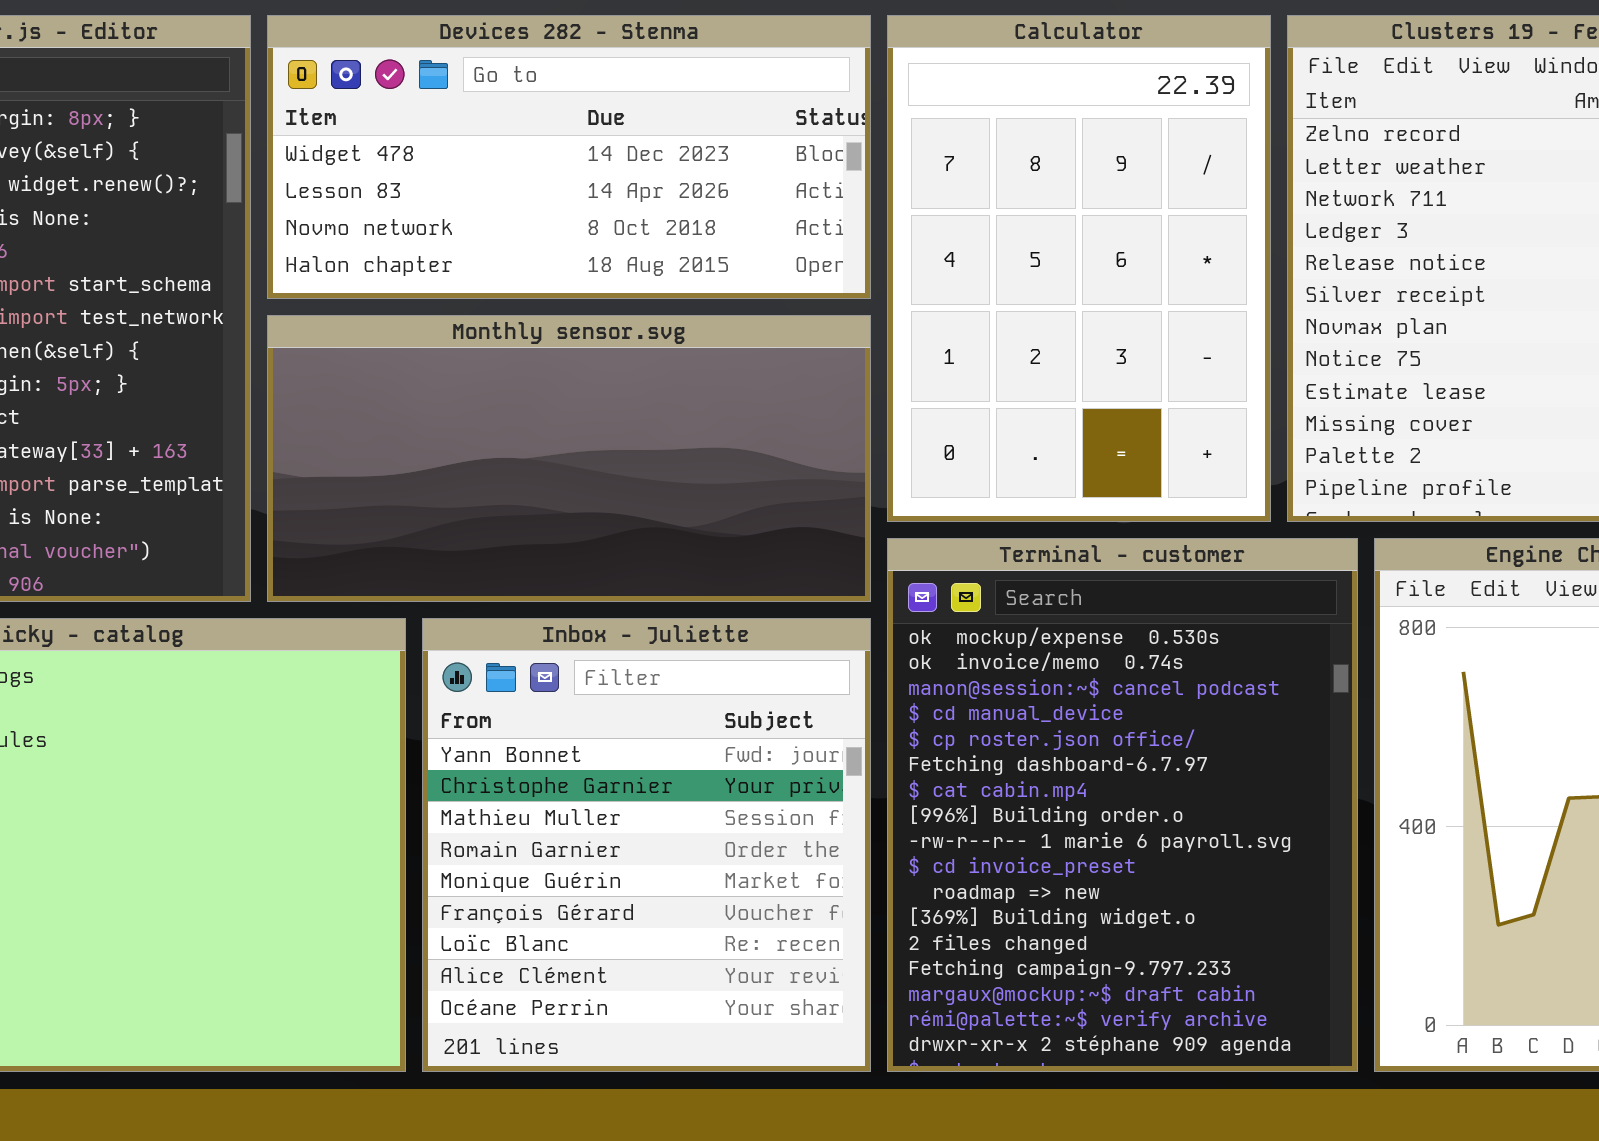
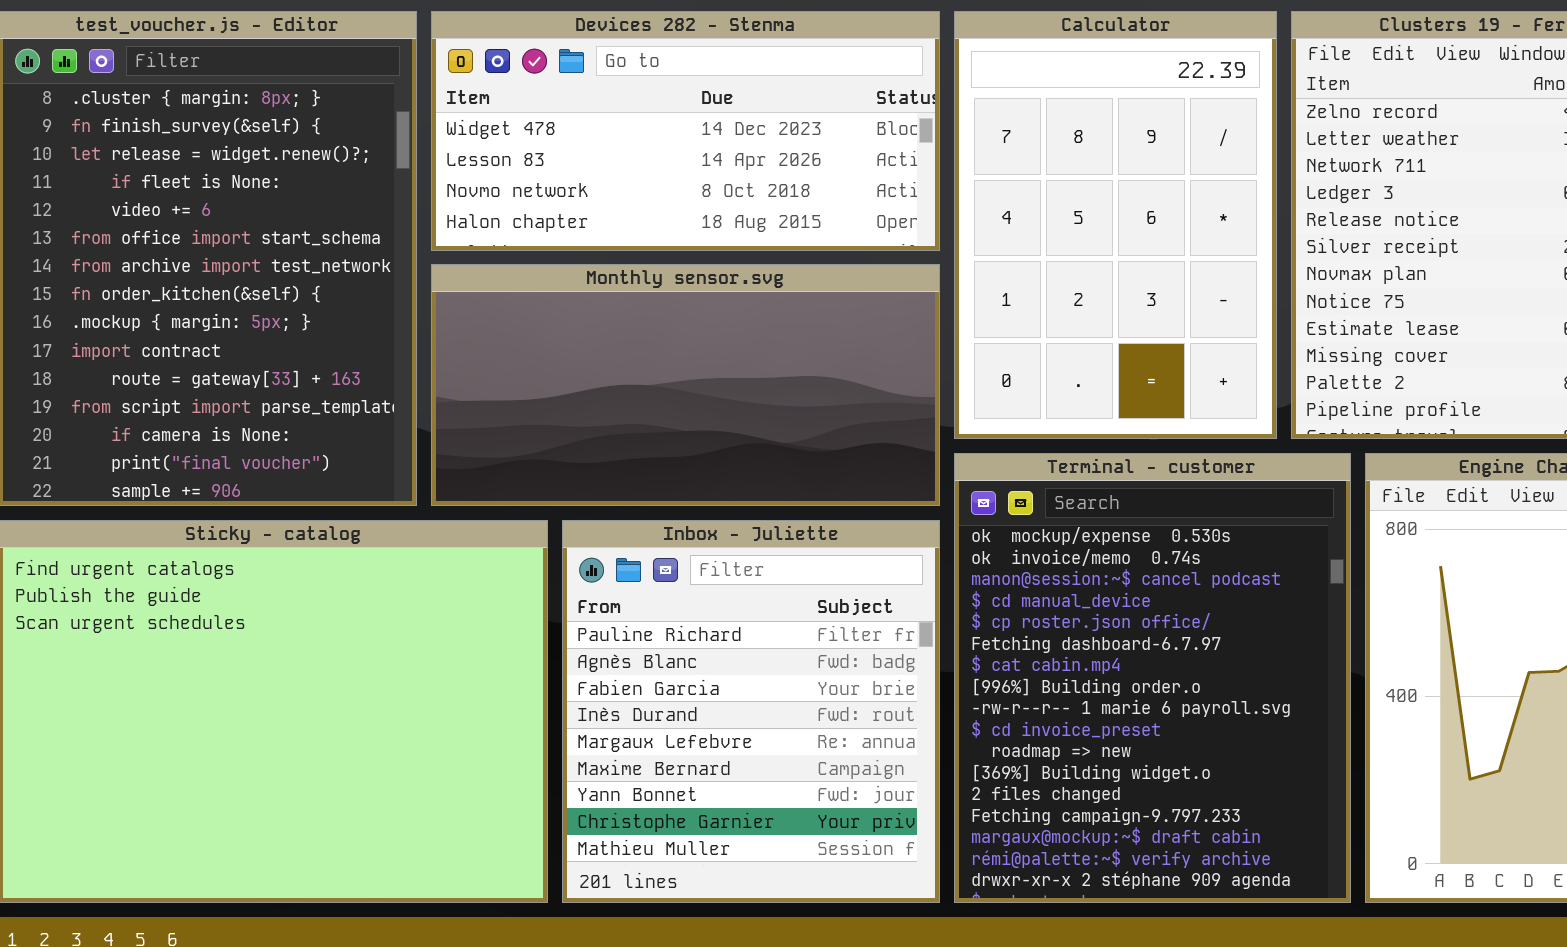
Inbox - Juliette: [422,618,871,1072] -> [562,520,940,903], scrolled up 6 rows

